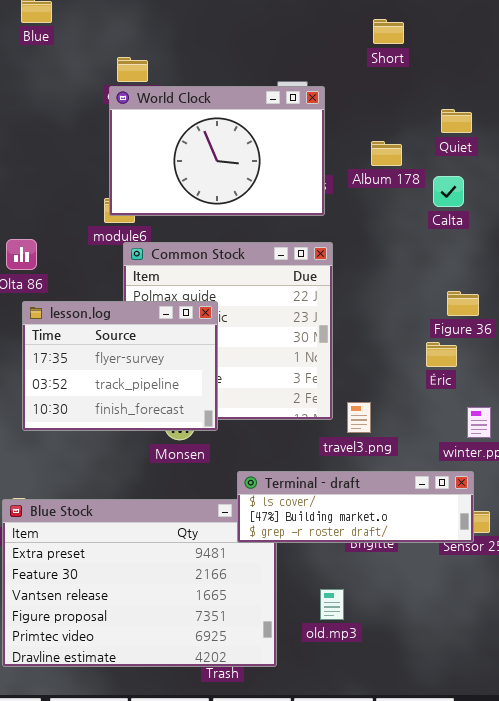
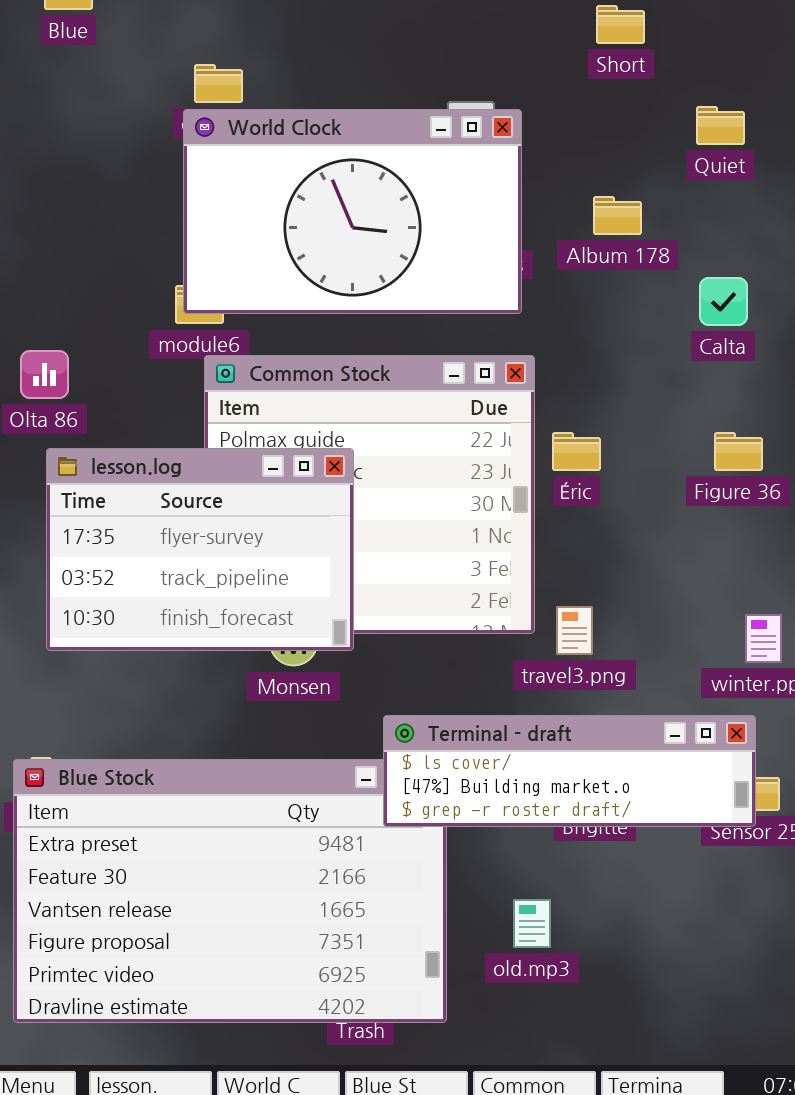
Quiet: [441,109,472,133] -> [696,106,745,145], moved
Calta: [433,176,464,207] -> [699,277,748,326], moved
Éric: [426,342,457,367] -> [552,432,601,471], moved

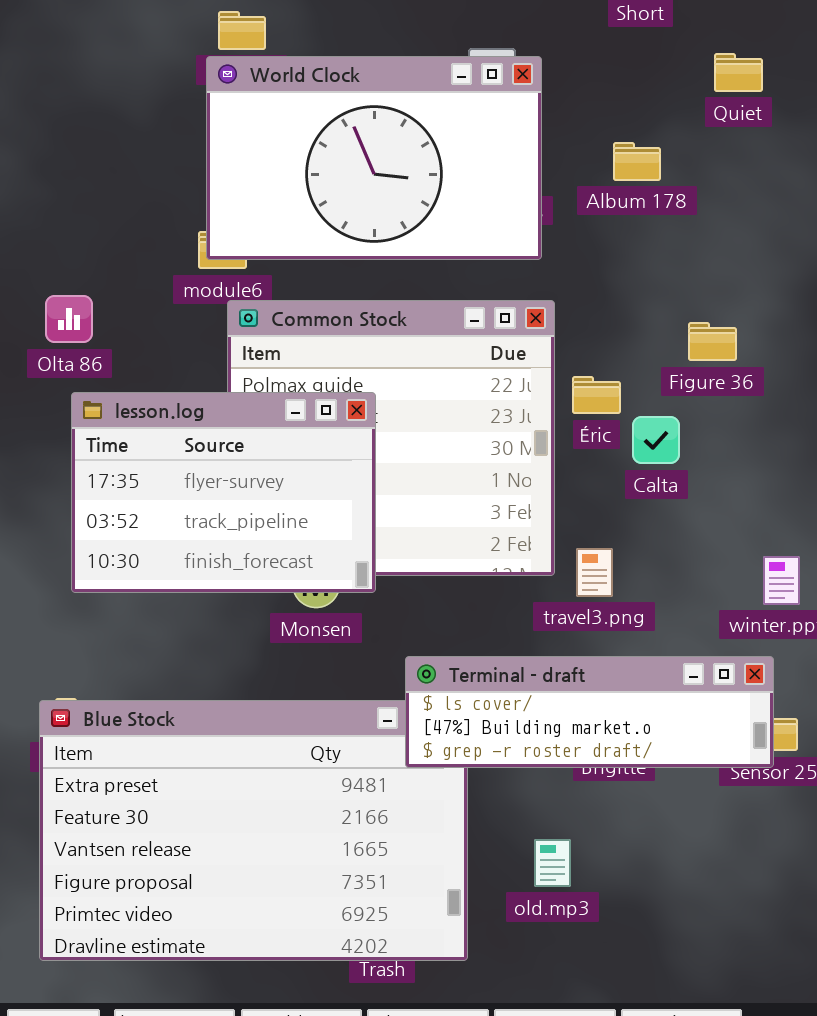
Calta: [699,277,748,326] -> [632,416,680,464], moved
Figure 36: [714,432,763,471] -> [688,322,737,361], moved

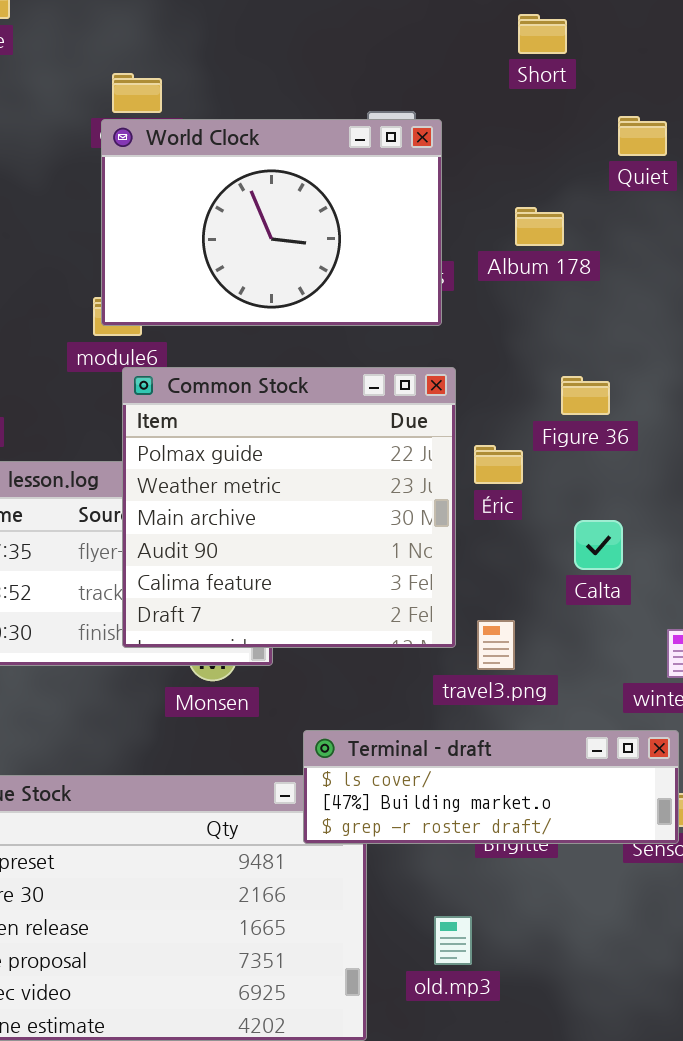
Common Stock: [227,300,555,576] -> [122,367,456,648], raised
Figure 36: [688,322,737,361] -> [561,376,610,415], moved
Calta: [632,416,680,464] -> [574,520,623,570], moved

